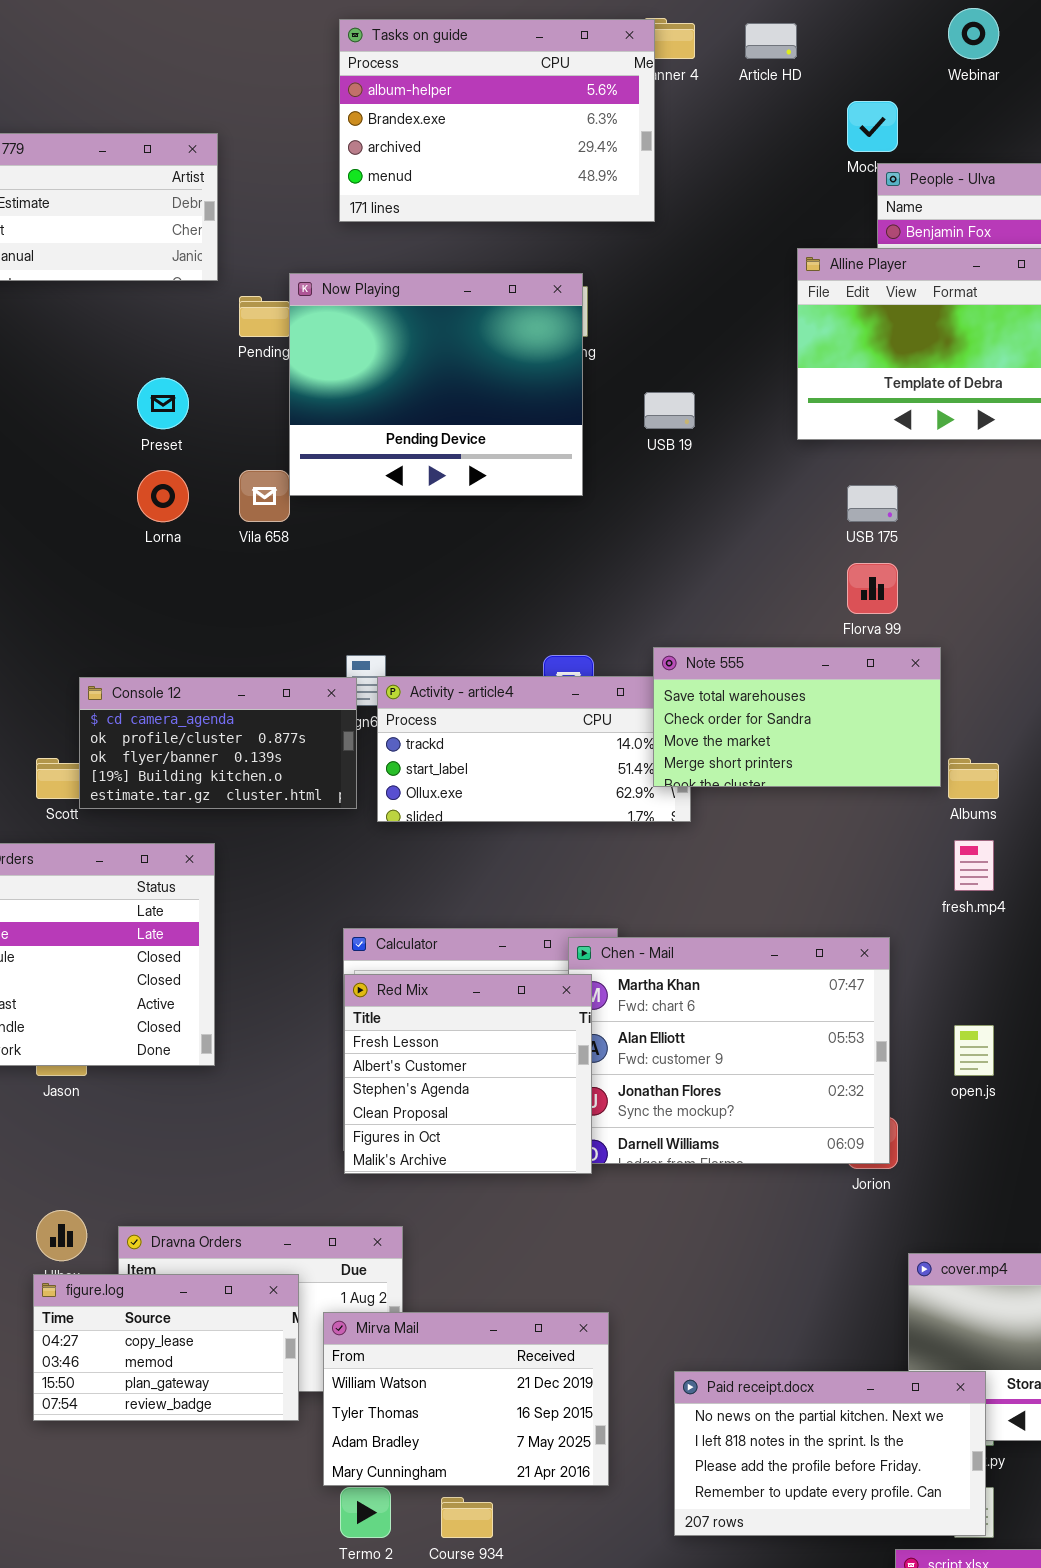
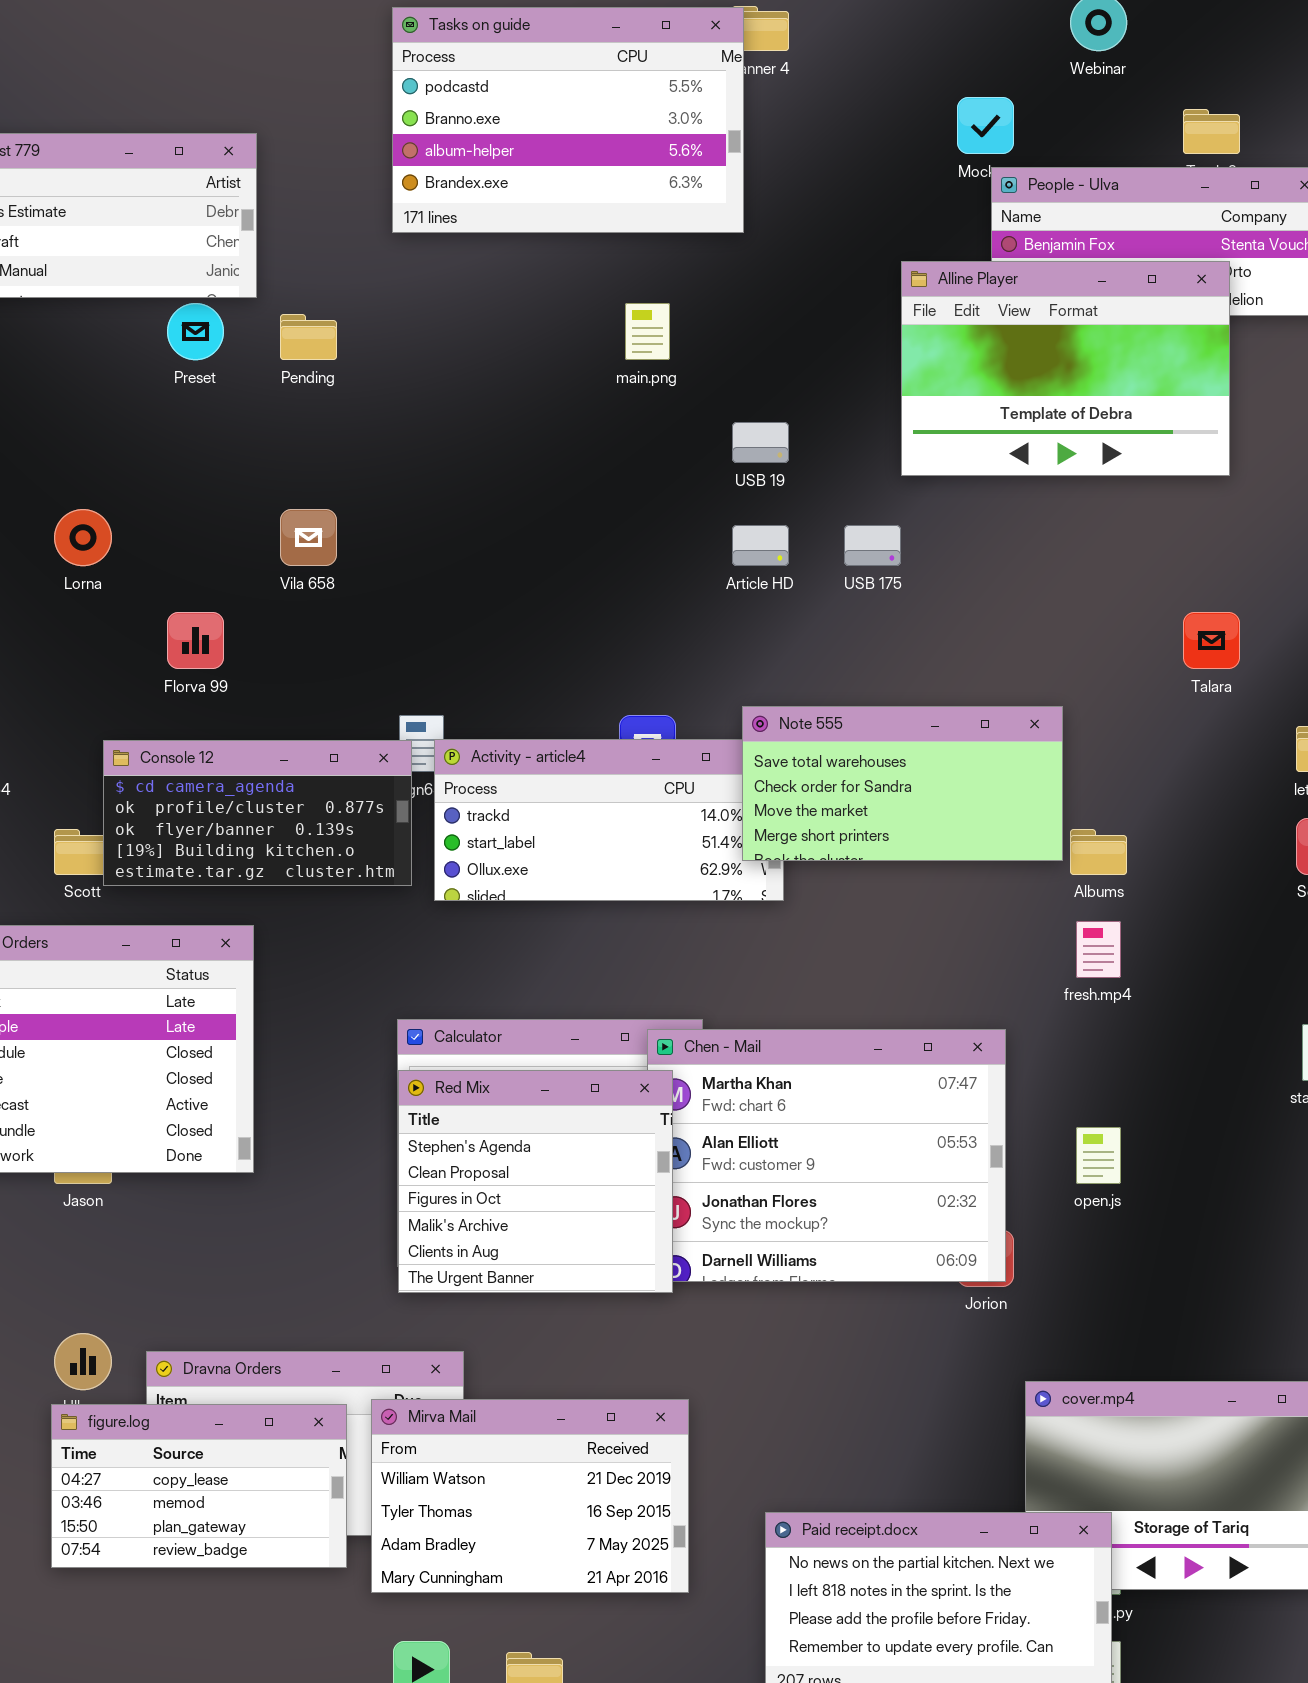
Tasks on guide: [339,19,655,222] -> [392,7,744,233], scrolled up 2 rows
Article HD: [745,23,797,59] -> [732,525,789,566], moved
Now Playing: [289,273,583,496] -> none, closed
Preset: [137,378,189,429] -> [167,303,224,360], moved
Lorna: [137,470,189,522] -> [54,509,112,566], moved
USB 175: [847,485,898,522] -> [844,525,901,566], moved
Florva 99: [847,563,898,614] -> [167,612,224,669], moved
Red Mix: [344,974,592,1174] -> [398,1070,673,1293], scrolled down 2 rows
Mirva Mail: [323,1312,609,1486] -> [371,1399,689,1593], moved

